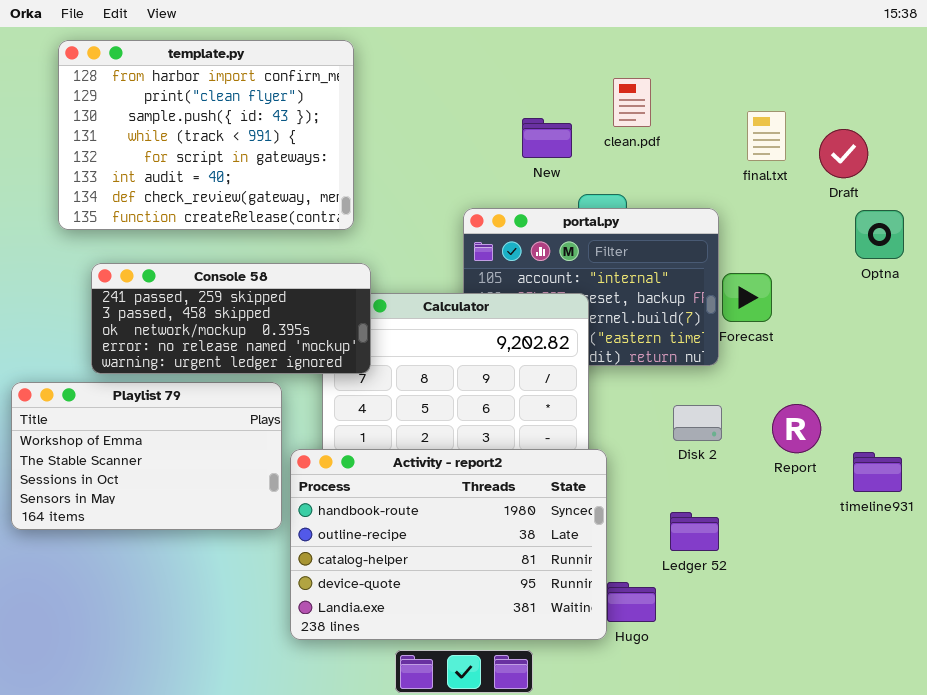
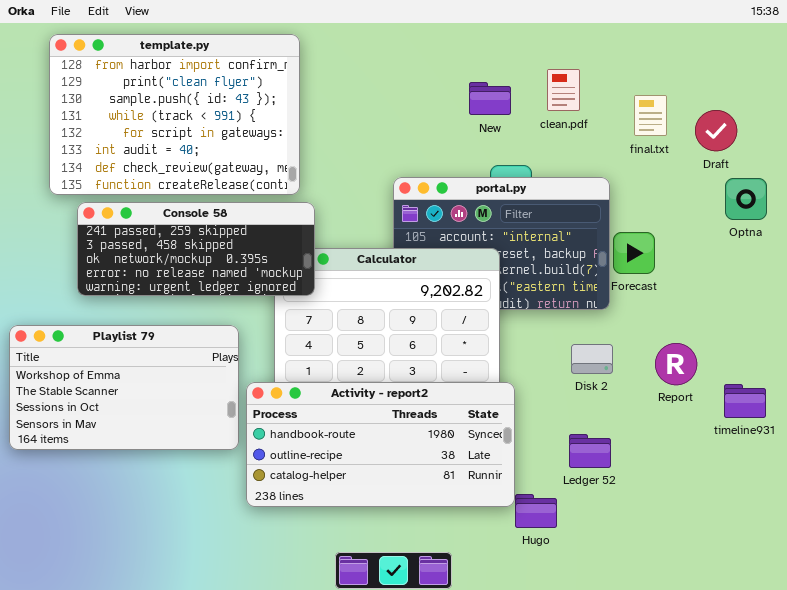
clean.pdf: [613,78,651,127] -> [547,69,580,111], moved
New: [522,118,572,158] -> [469,82,511,115], moved
Console 58: [91,263,371,374] -> [77,202,315,296], moved
Activity - report2: [290,449,607,640] -> [246,382,515,507], resized

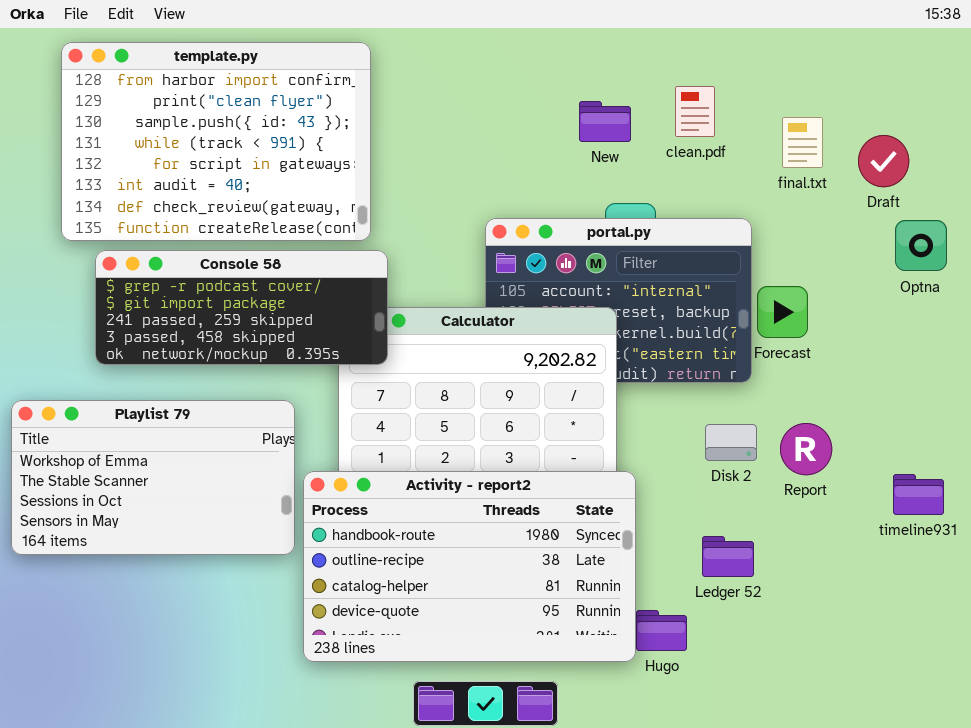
Console 58: [77,202,315,296] -> [95,250,388,365], scrolled up 2 rows
Report: [655,343,697,385] -> [780,423,832,475], moved
Activity - report2: [246,382,515,507] -> [303,471,636,662], resized

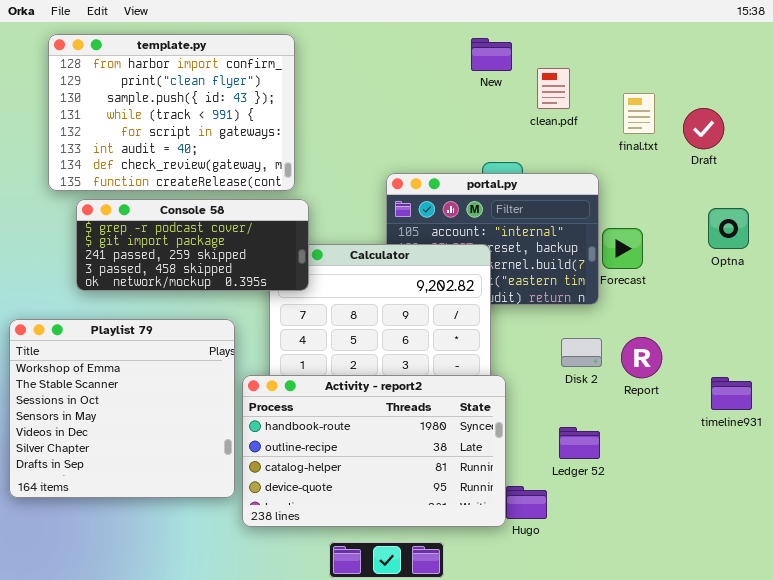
New: [579,101,631,142] -> [471,38,512,71], moved
Optna: [895,220,947,271] -> [708,208,749,249], moved
Playlist 79: [11,400,295,555] -> [9,319,235,498], resized

